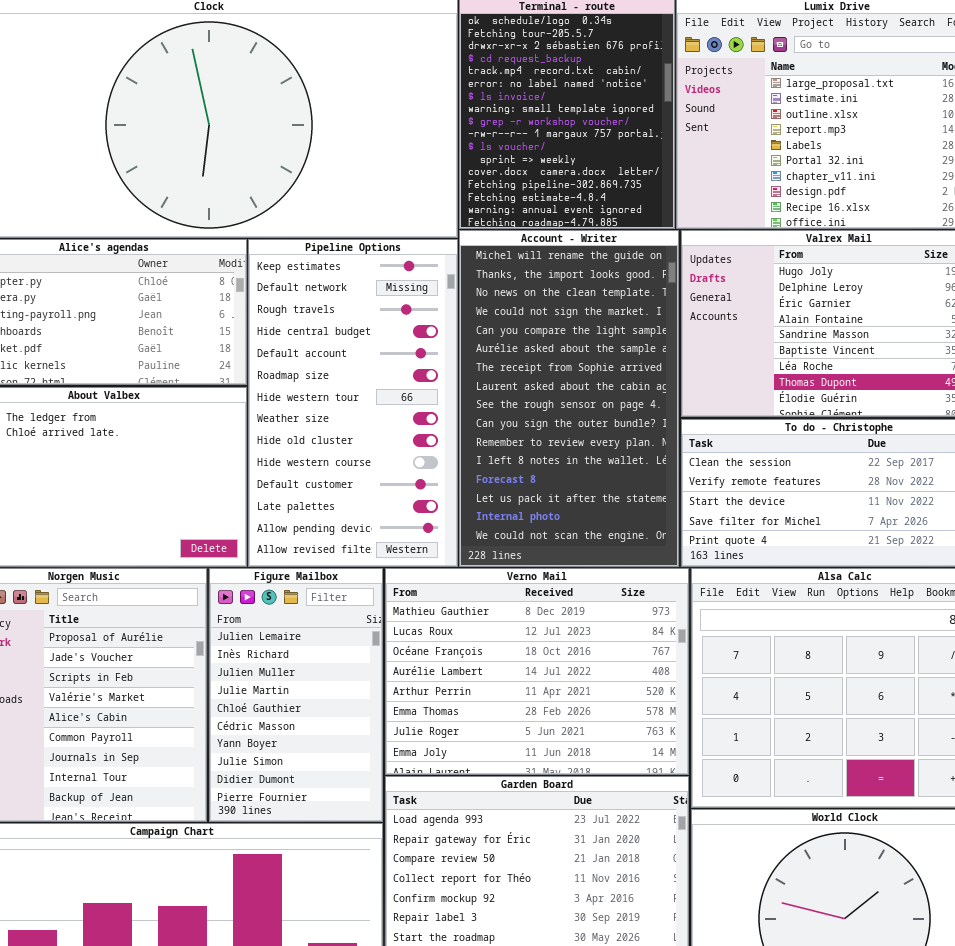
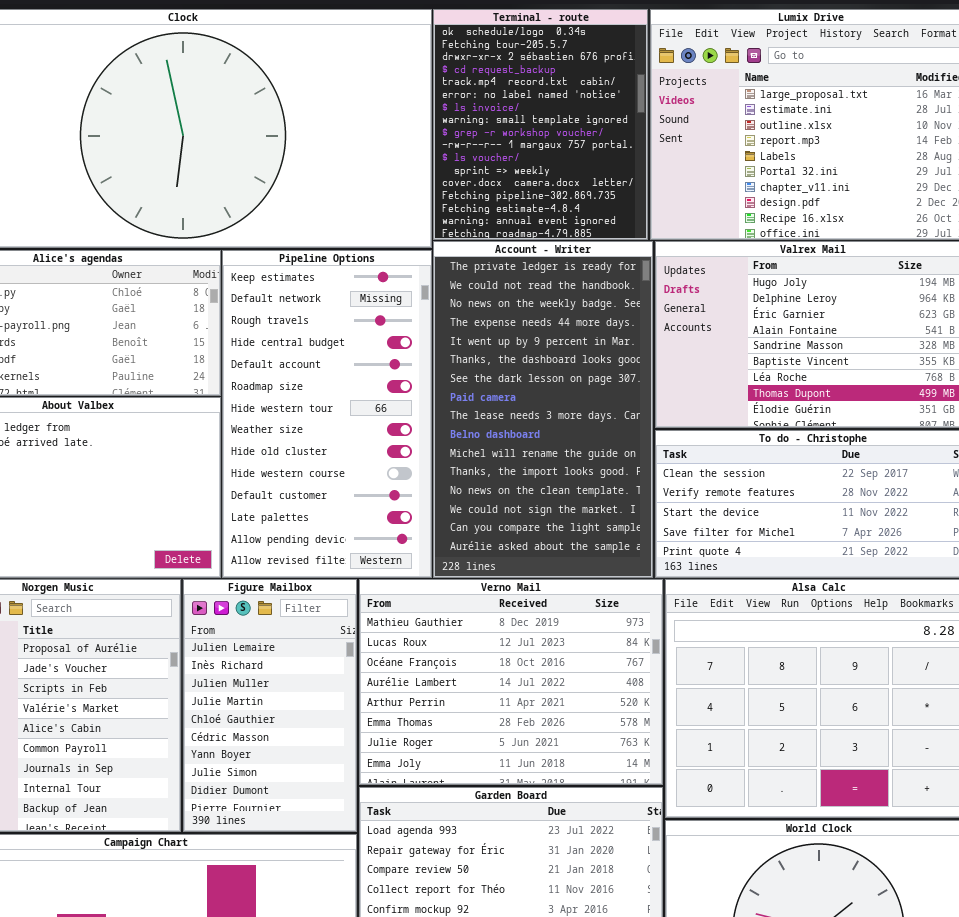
Account - Writer: [459,230,679,567] -> [433,241,653,578], scrolled up 10 rows

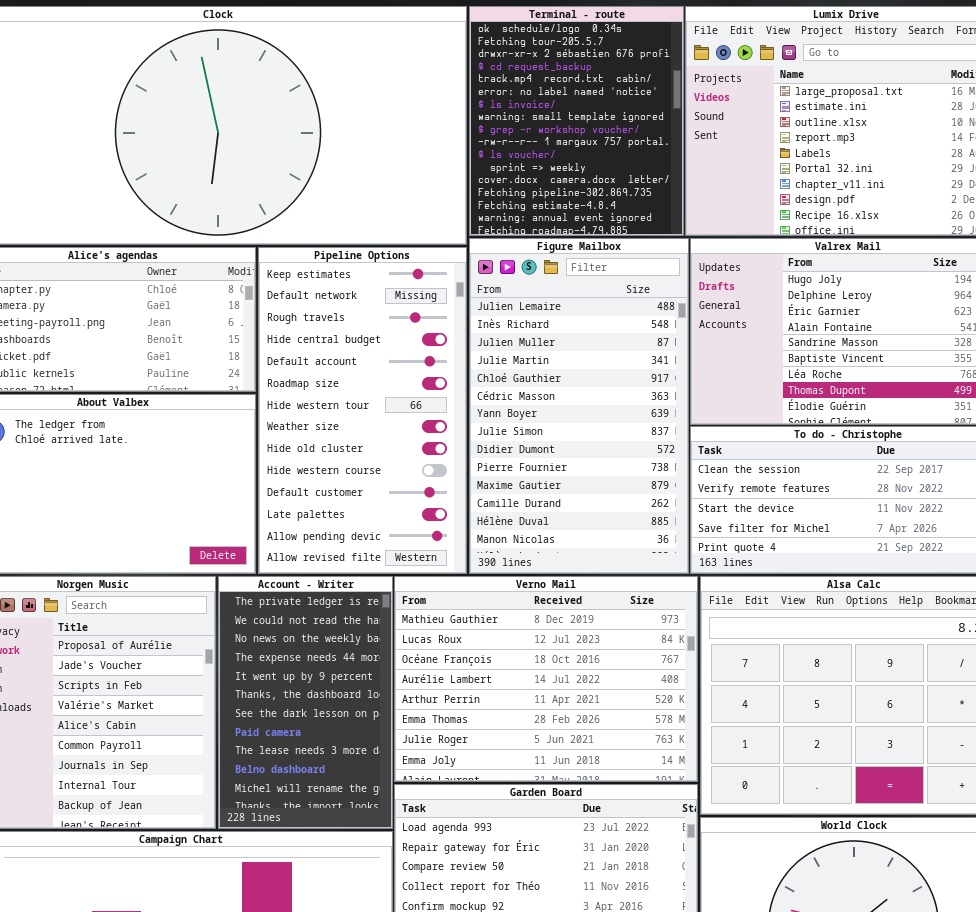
Account - Writer: [433,241,653,578] -> [218,576,393,829], moved, resized
Figure Mailbox: [183,579,357,832] -> [469,238,689,574], moved, resized

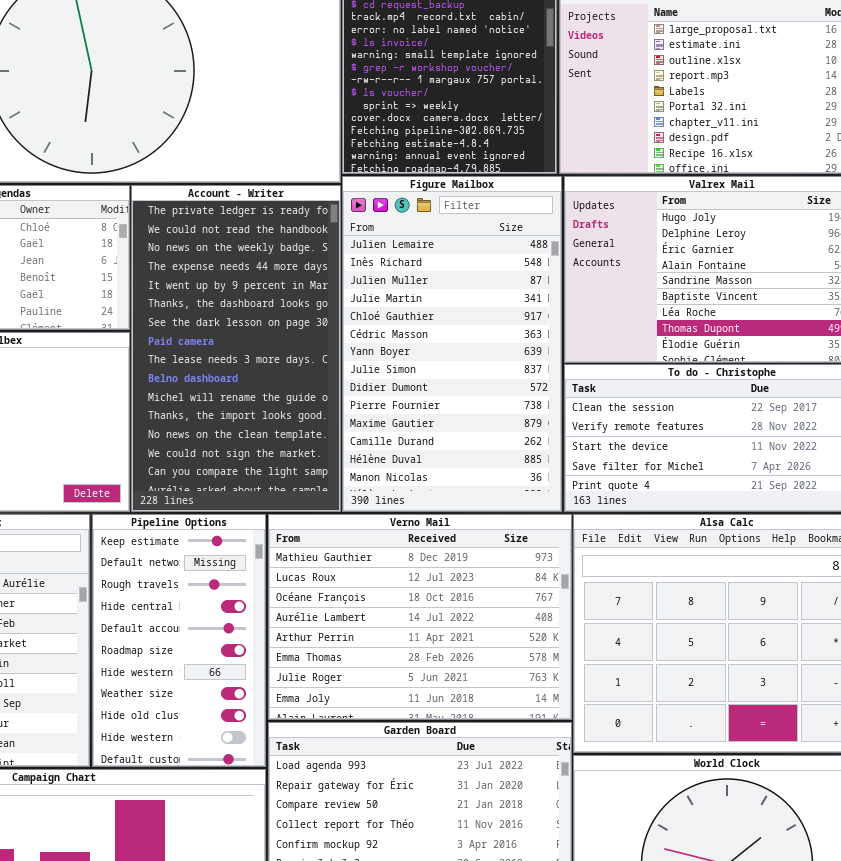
Pipeline Options: [258,247,467,574] -> [92,514,266,767], moved, resized
Account - Writer: [218,576,393,829] -> [131,185,341,512], moved, resized

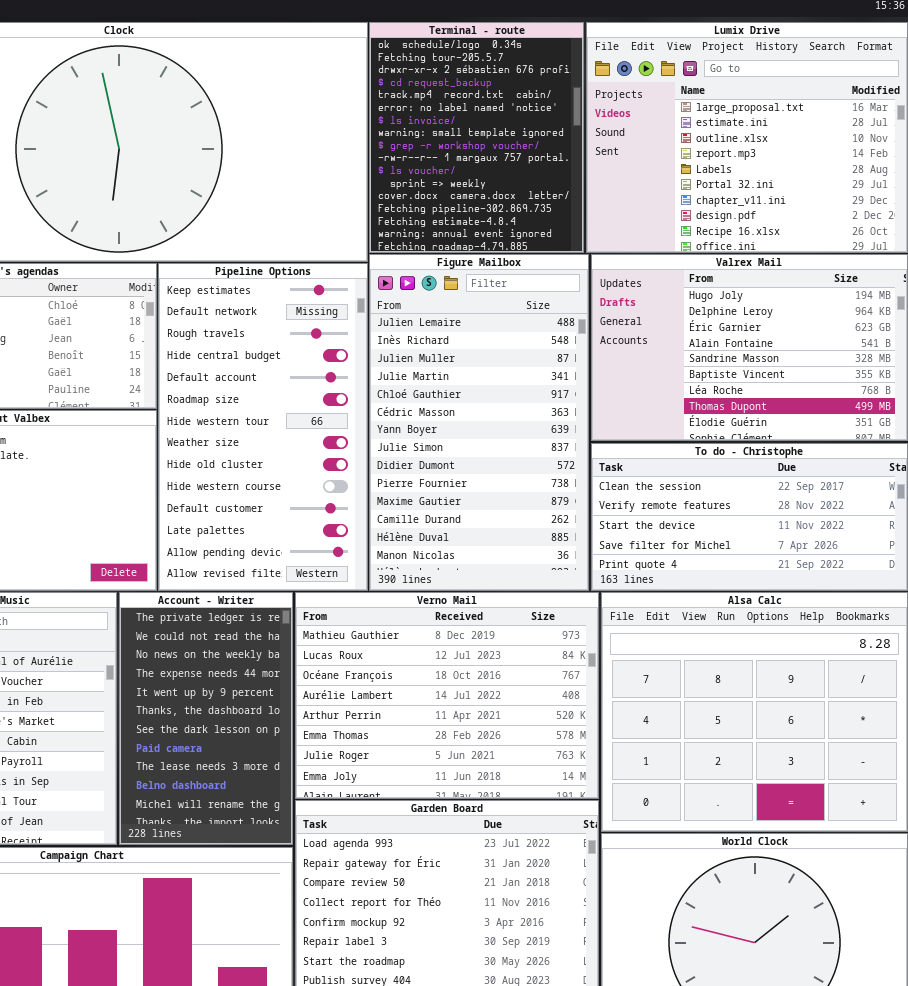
Account - Writer: [131,185,341,512] -> [119,592,293,845], moved, resized
Pipeline Options: [92,514,266,767] -> [158,263,368,591], moved, resized

